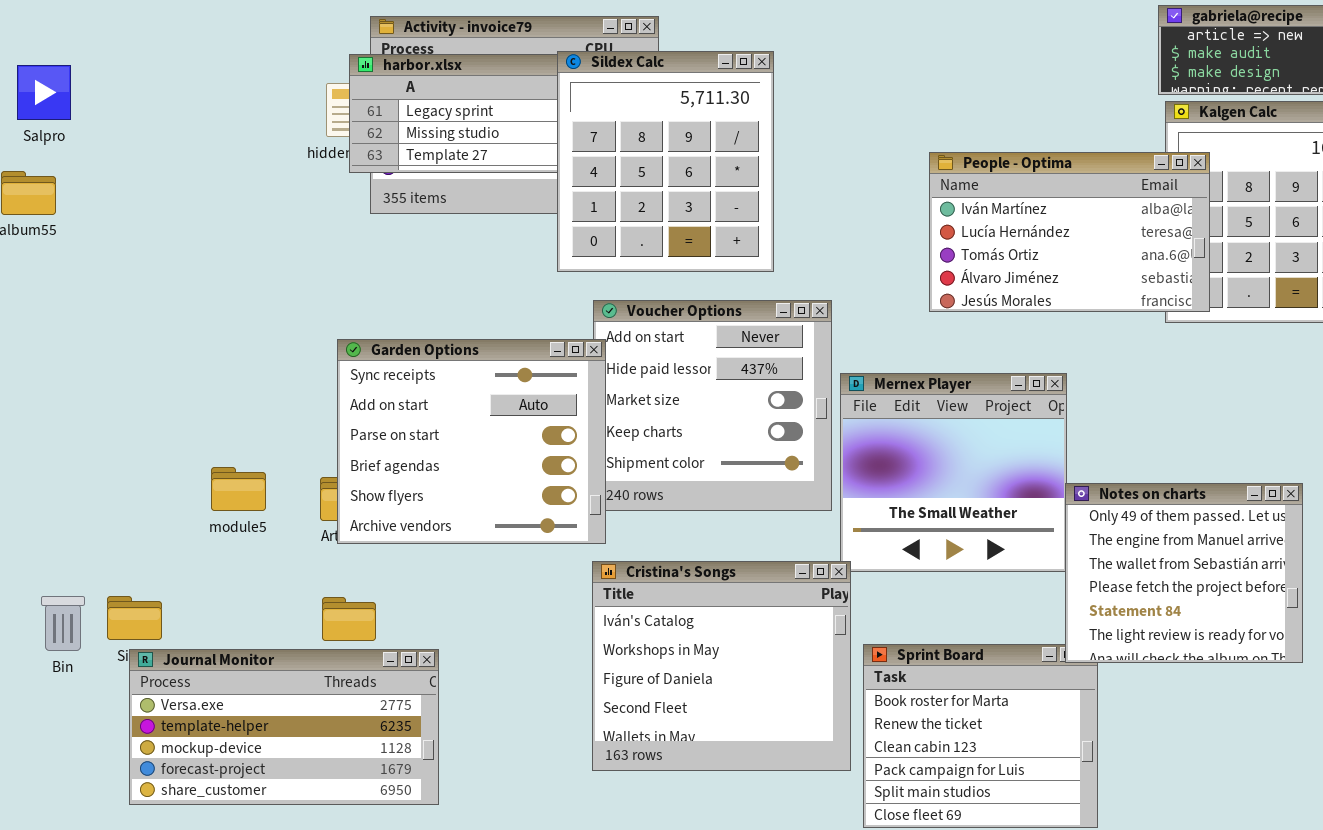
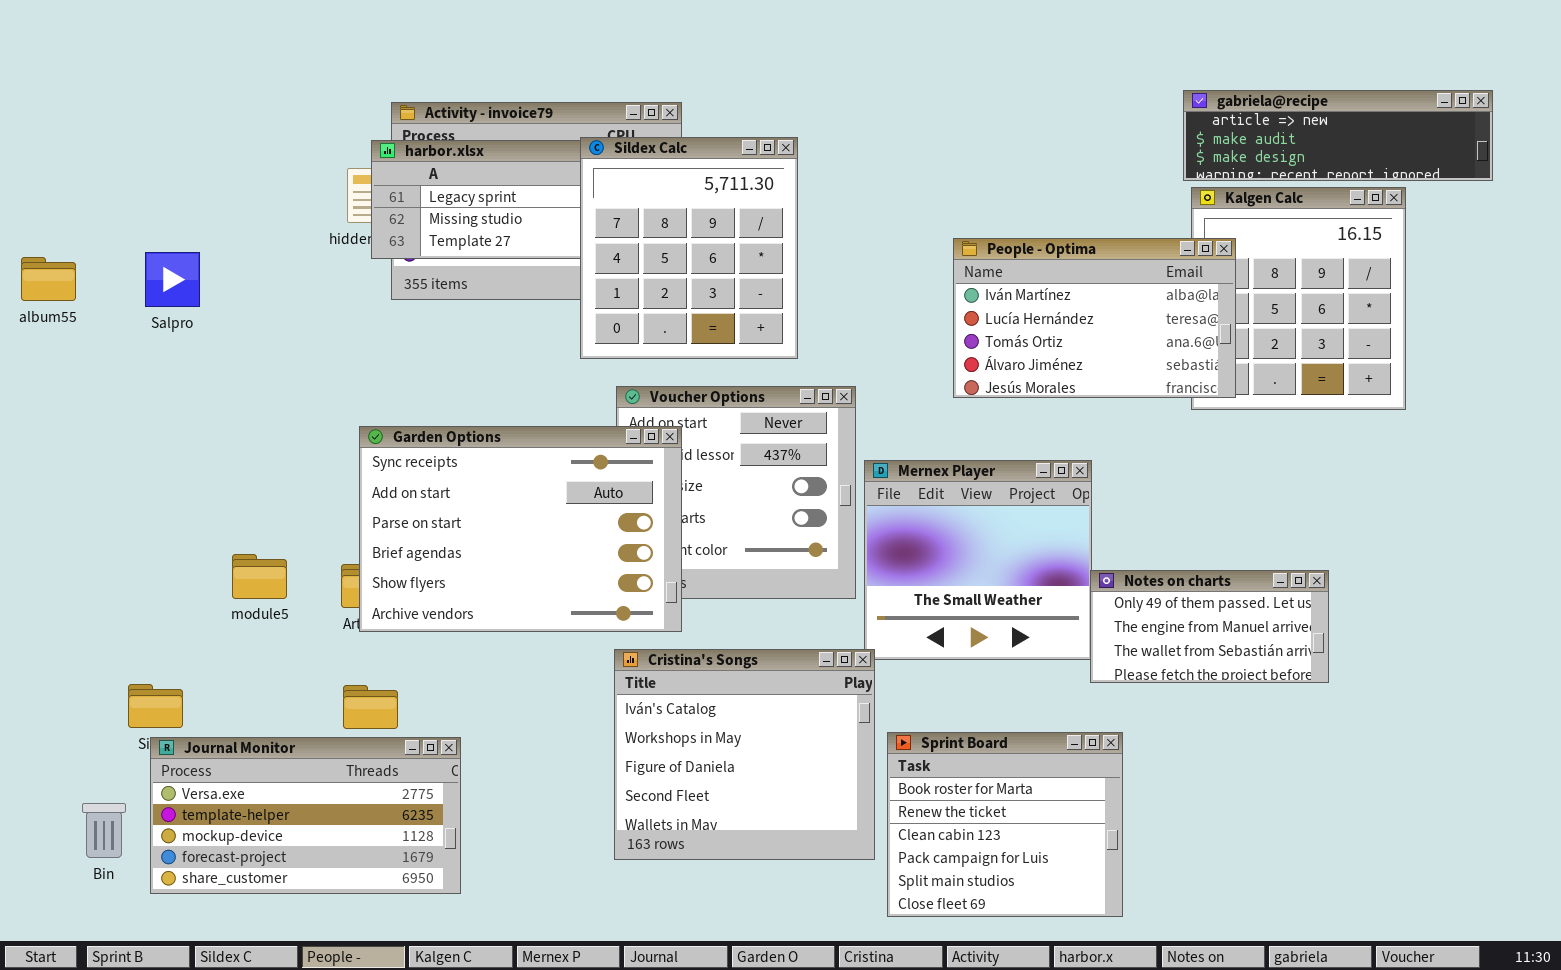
Salpro: [17,65,71,120] -> [145,252,200,307], moved
Garden Options: [337,339,606,544] -> [359,426,682,632], resized
Notes on charts: [1065,483,1303,663] -> [1090,570,1329,683], resized
Bin: [41,596,85,651] -> [82,803,126,858], moved

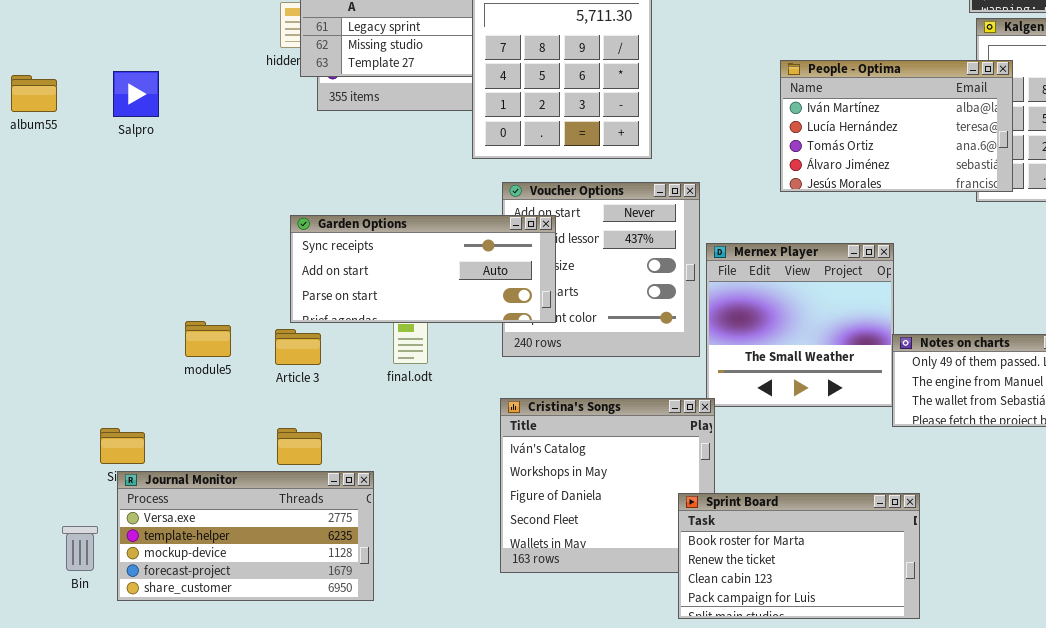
Garden Options: [359,426,682,632] -> [290,215,556,323], resized
Sprint Board: [887,732,1123,917] -> [678,493,920,619], resized

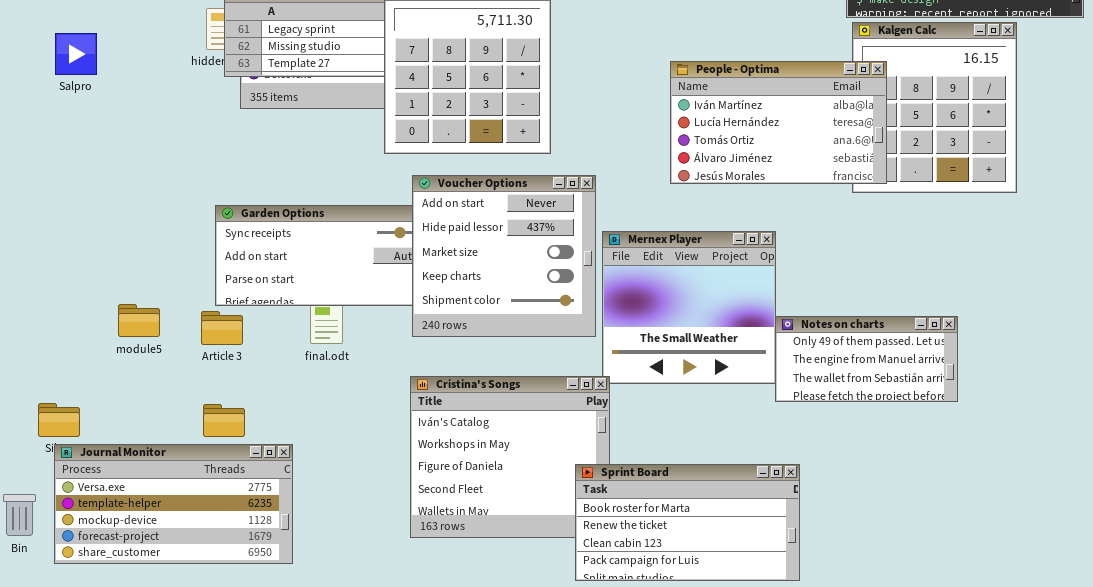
Salpro: [113,71,159,117] -> [55,33,97,75], moved
Voucher Options: [502,182,700,357] -> [412,175,596,337], raised

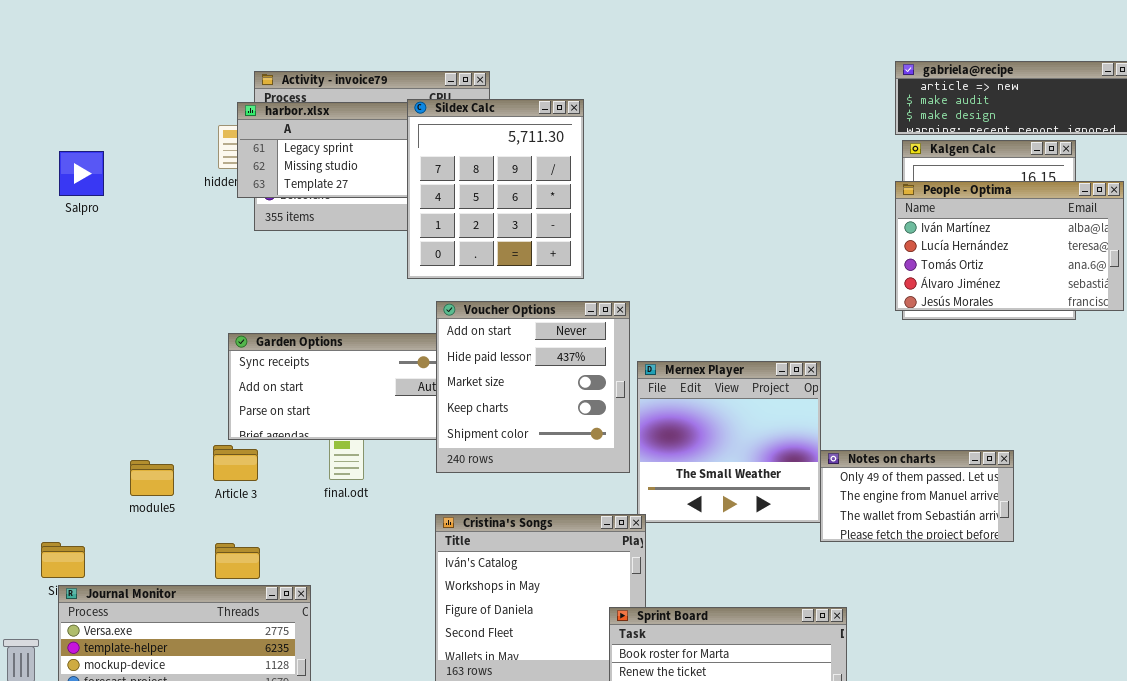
People - Optima: [670,61,887,184] -> [895,181,1124,311], moved
module5: [118,304,160,337] -> [130,460,174,496], moved

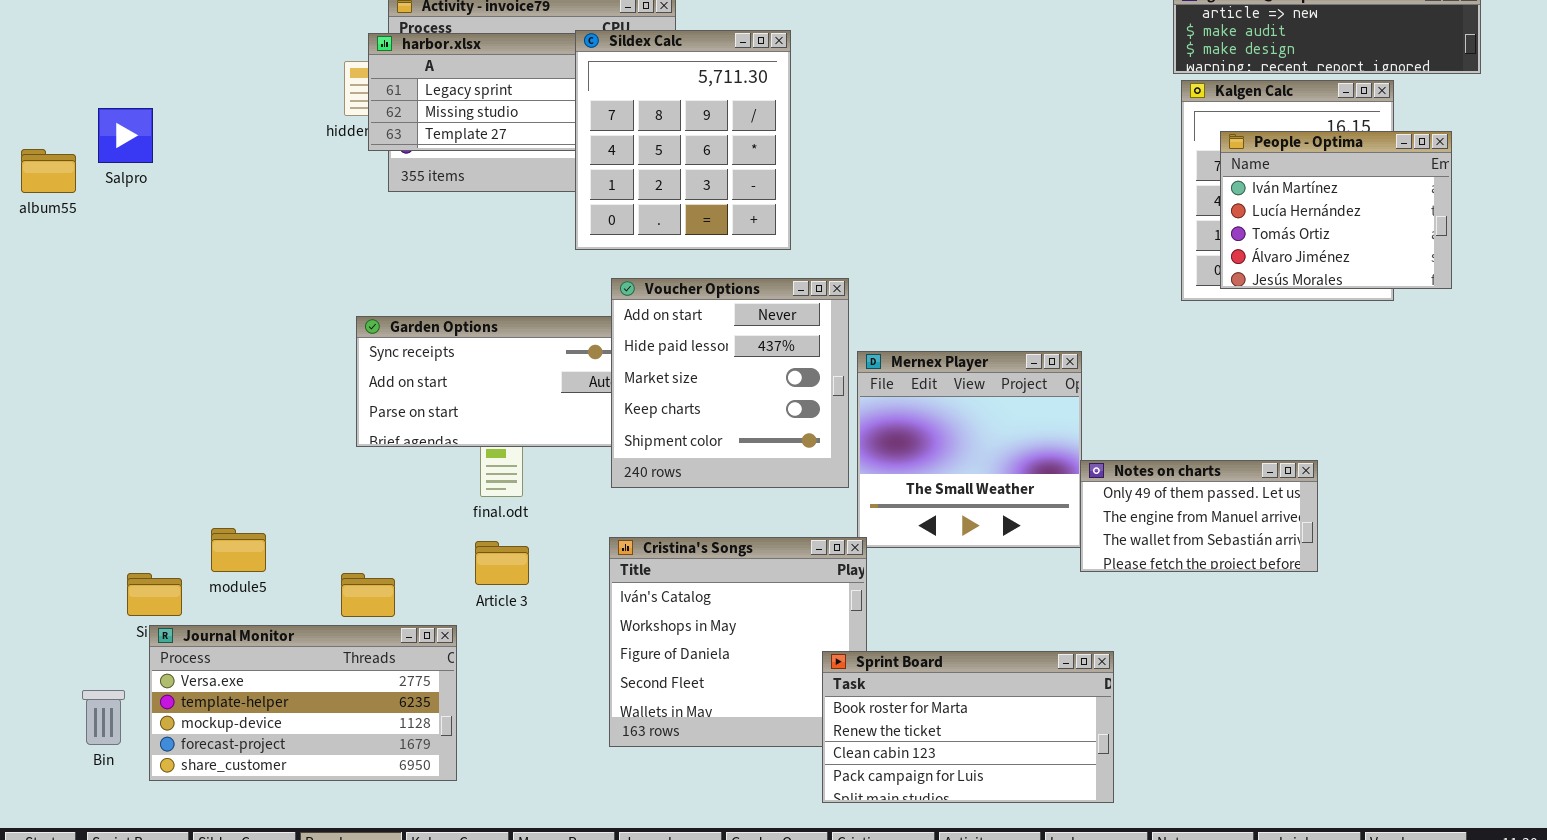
Salpro: [59,151,104,196] -> [98,108,153,163], moved
People - Optima: [895,181,1124,311] -> [1220,131,1452,289], resized
Article 3: [213,445,258,481] -> [475,541,529,585], moved
module5: [130,460,174,496] -> [211,528,266,572], moved

